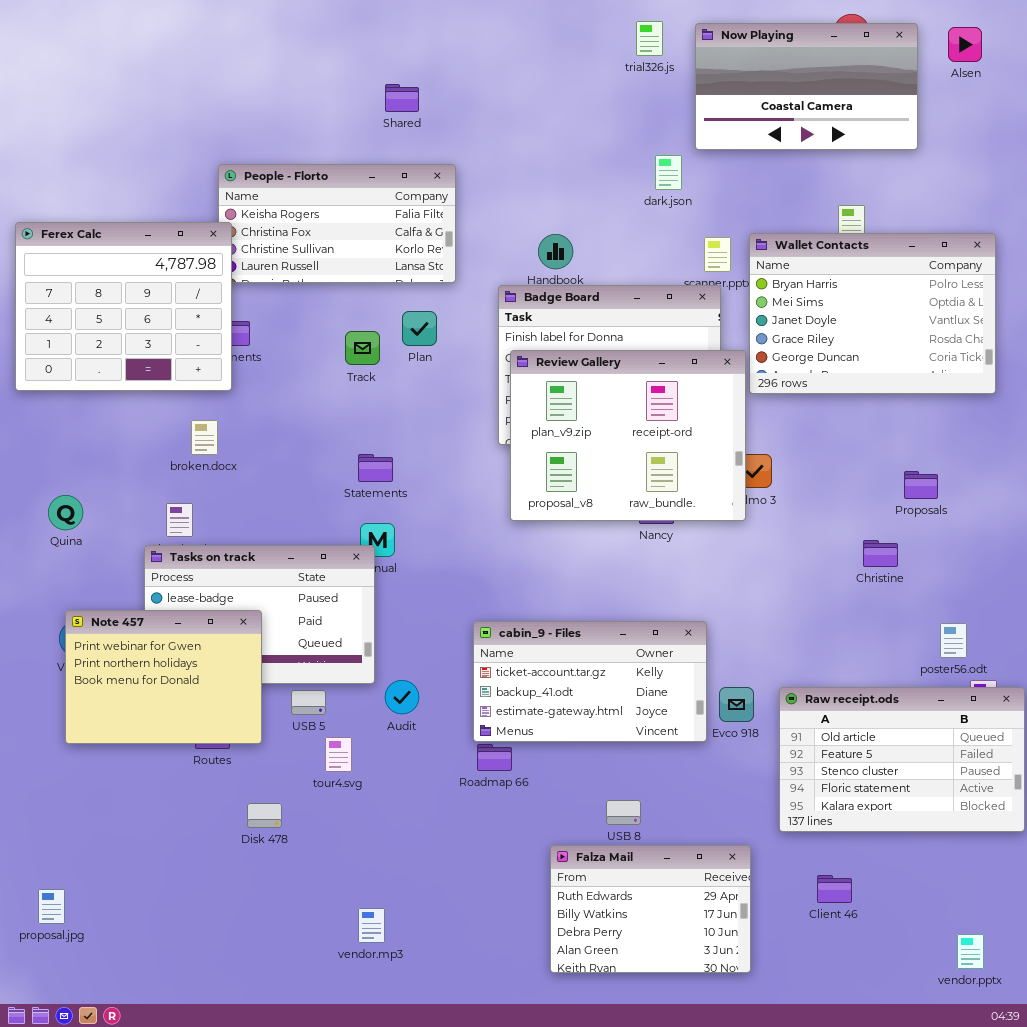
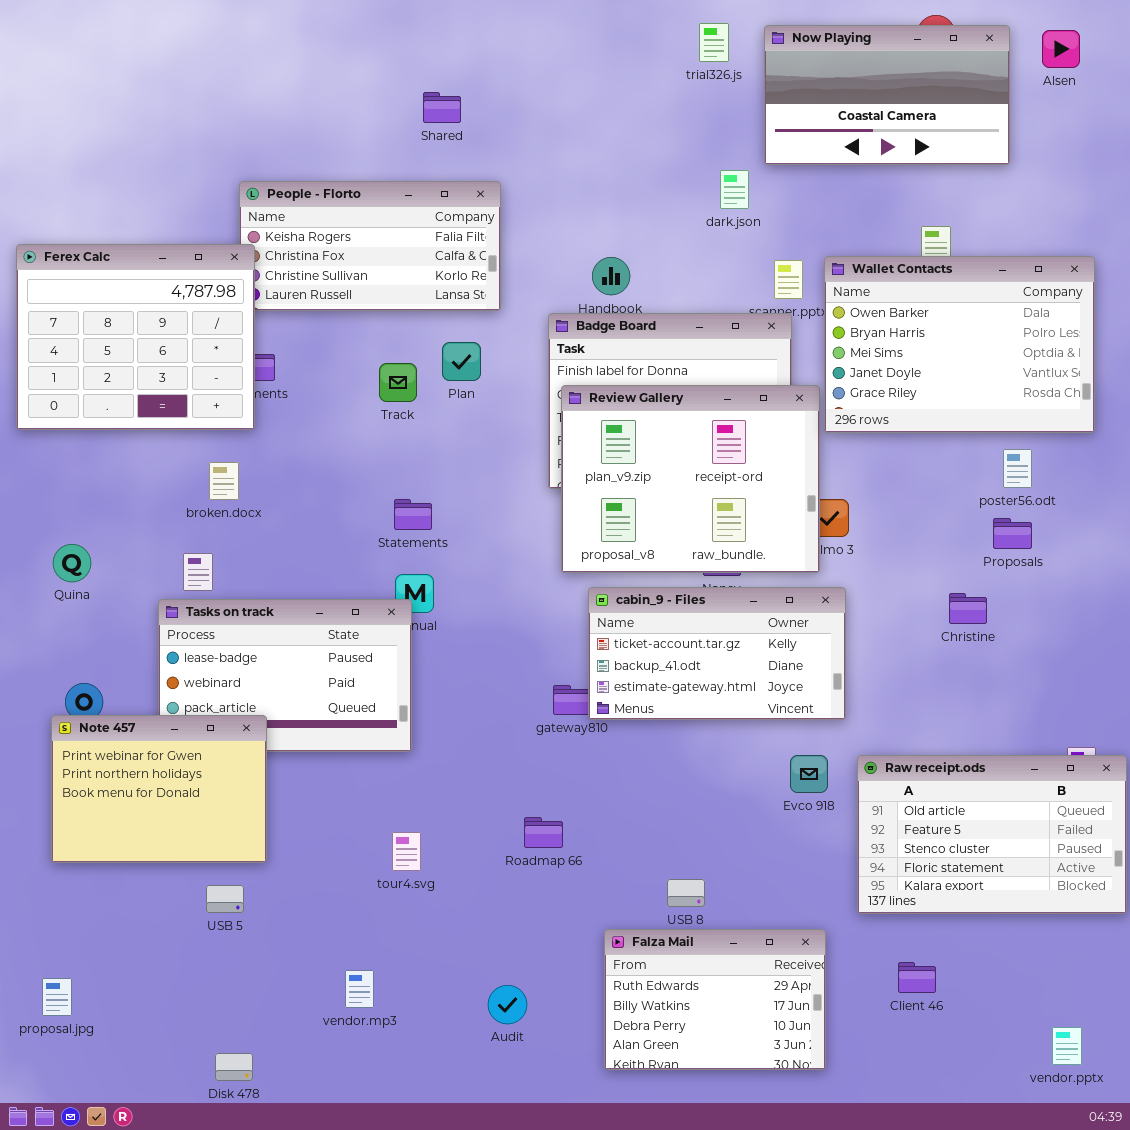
Wallet Contacts: [749,233,996,394] -> [824,256,1095,433], scrolled up 1 row
Note 457: [65,610,262,744] -> [51,715,267,863], moved
cabin_9 - Files: [473,621,707,742] -> [588,587,846,720], moved
poster56.odt: [940,623,967,658] -> [1003,449,1032,488], moved
Audit: [385,680,419,714] -> [488,985,527,1024], moved
USB 5: [291,690,326,715] -> [206,885,244,913], moved
tour4.svg: [325,737,352,772] -> [392,832,421,871], moved
Disk 478: [247,803,282,828] -> [215,1053,253,1081], moved
vendor.mp3: [358,908,385,943] -> [345,970,374,1008], moved

